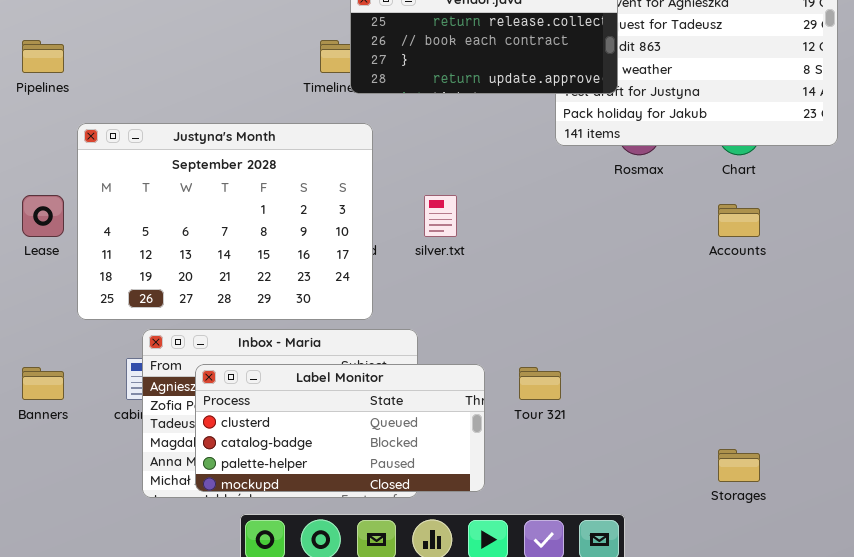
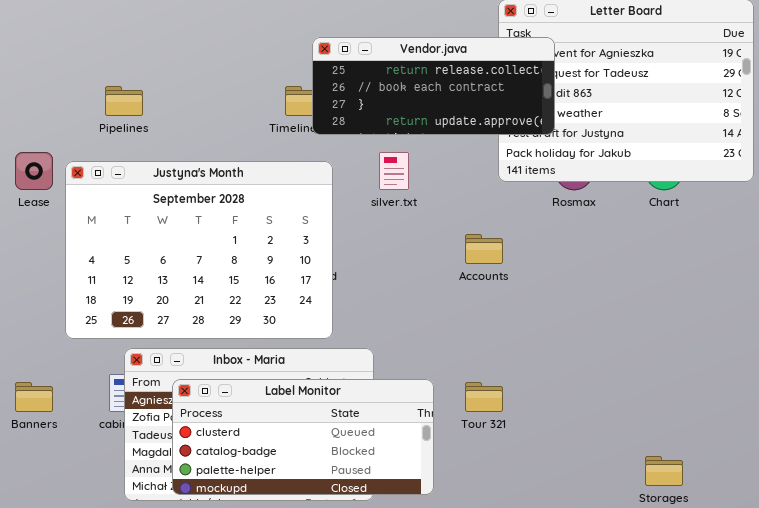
Pipelines: [22,40,64,73] -> [105,86,143,116], moved
Lease: [22,195,64,237] -> [15,152,53,190], moved
silver.txt: [424,195,457,237] -> [379,152,409,190], moved
Accounts: [718,204,760,237] -> [465,234,503,264], moved

